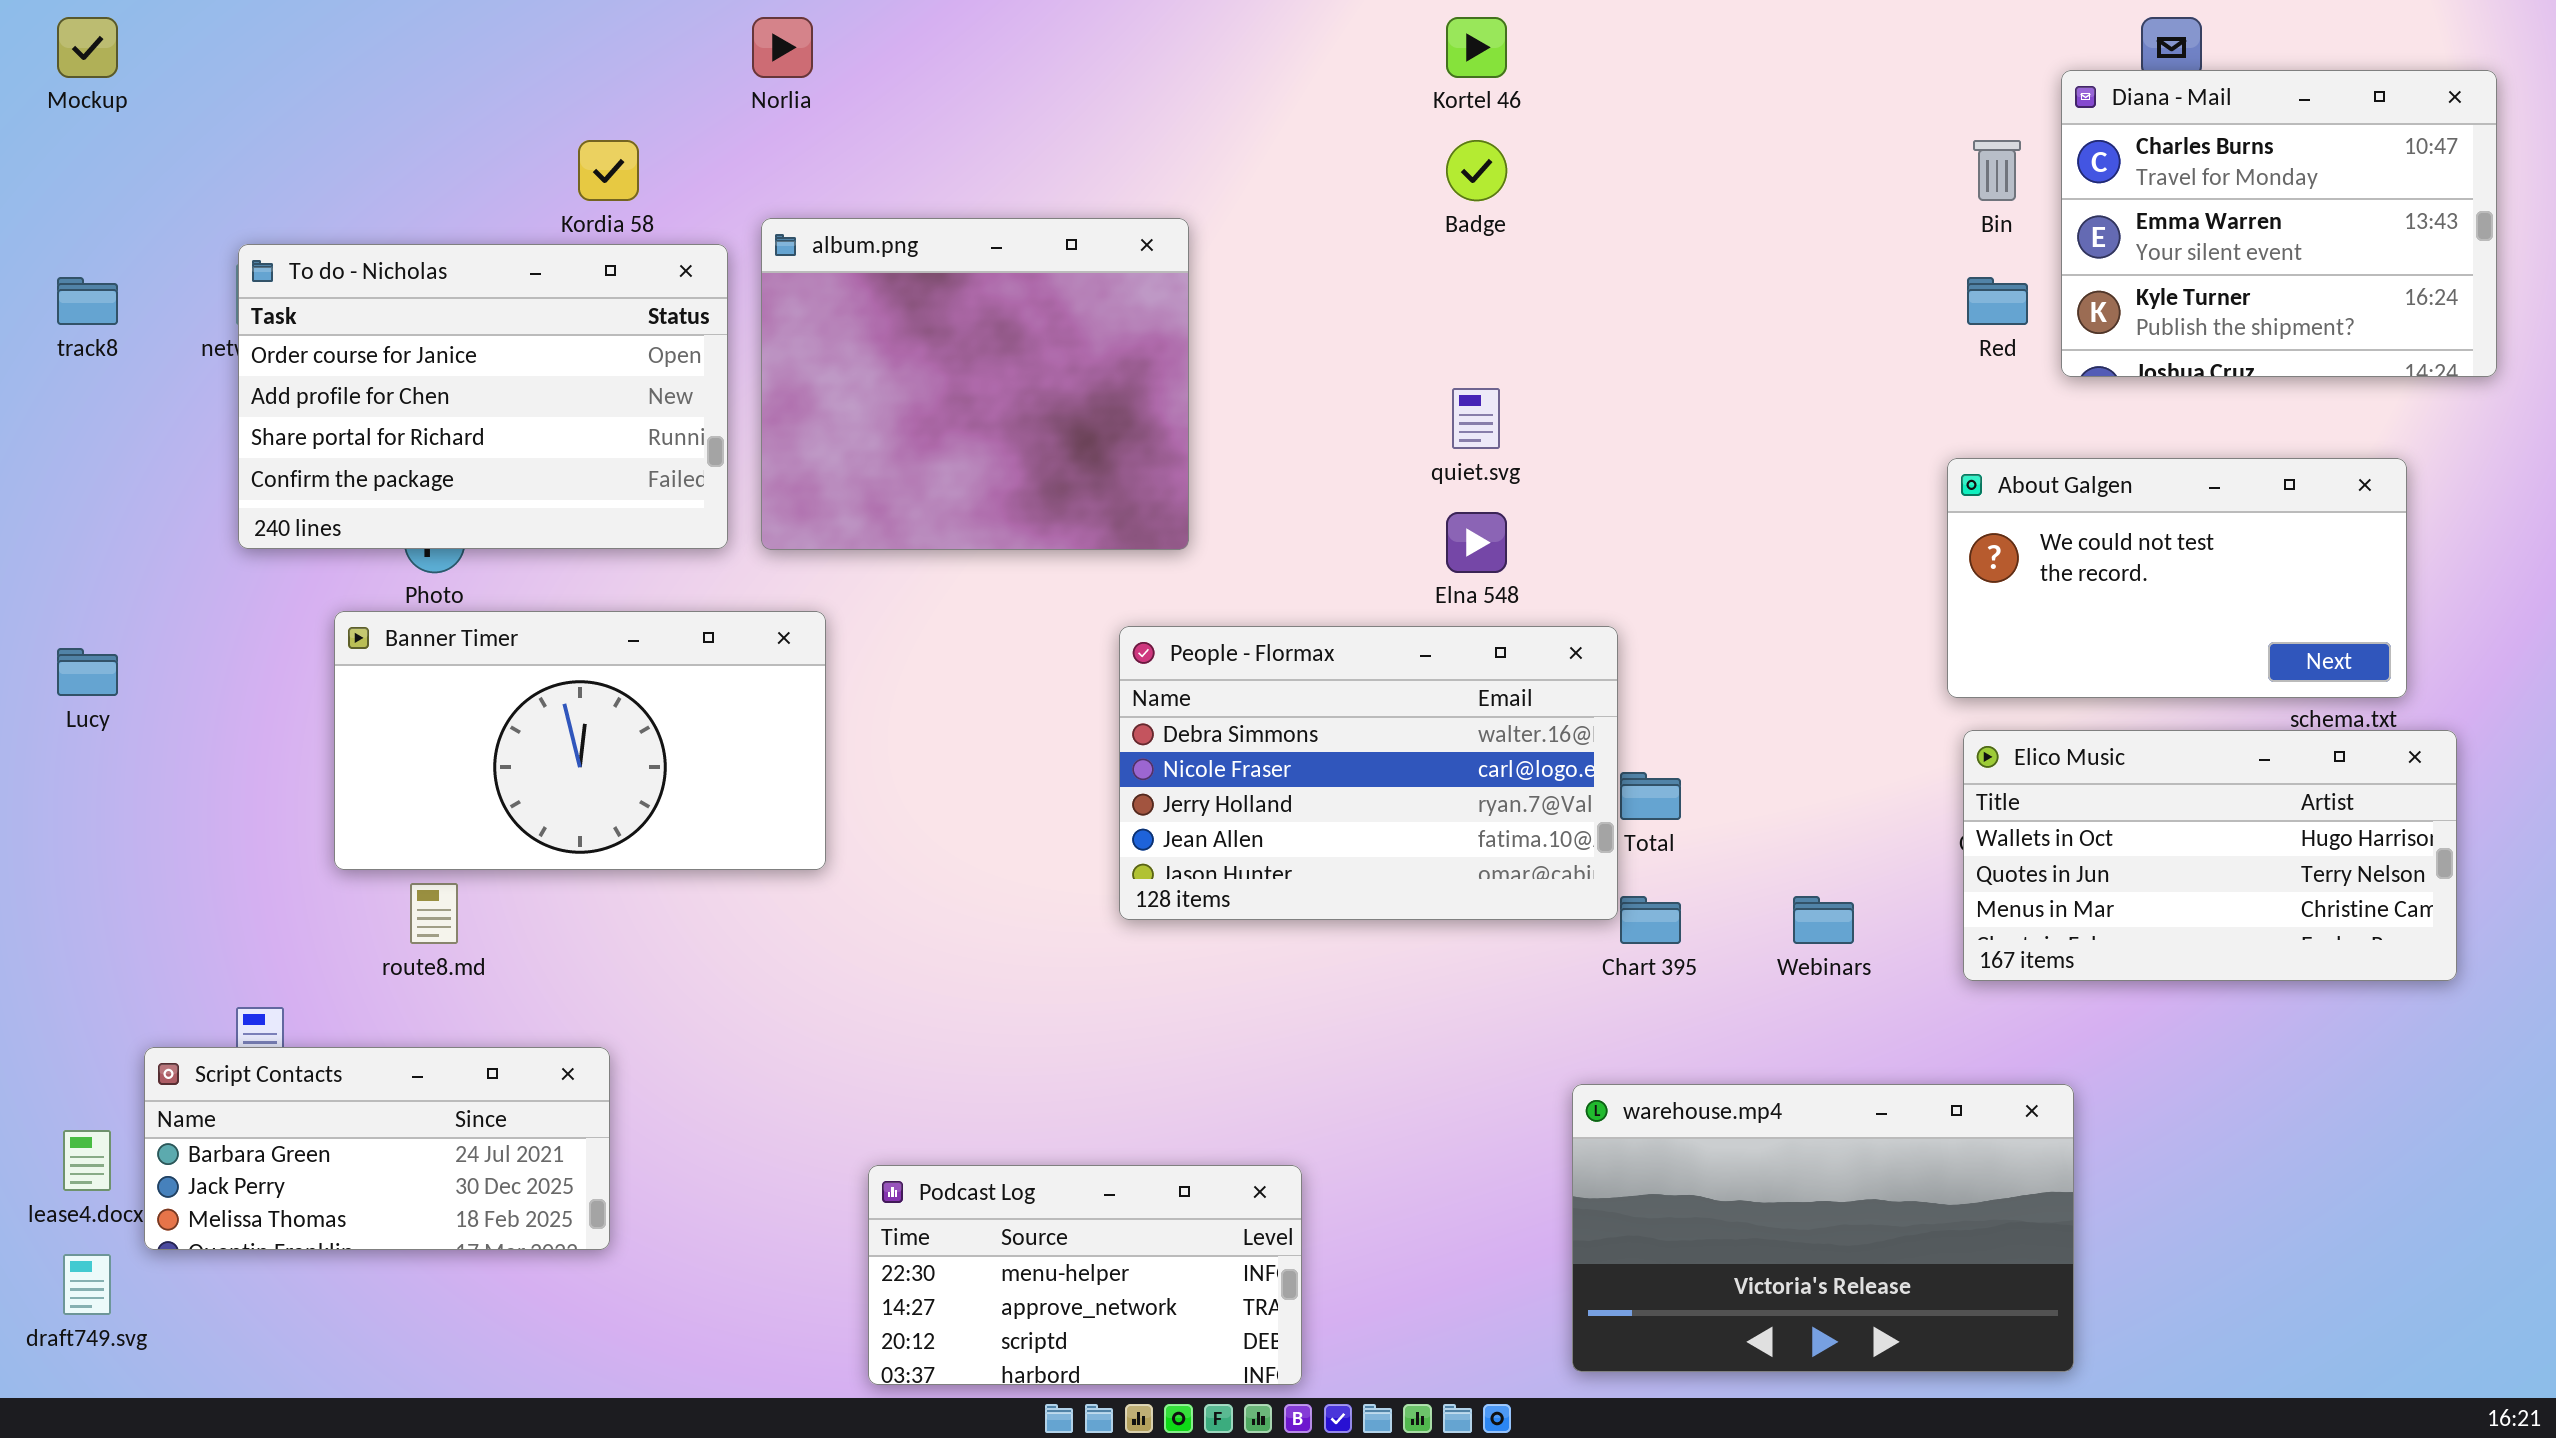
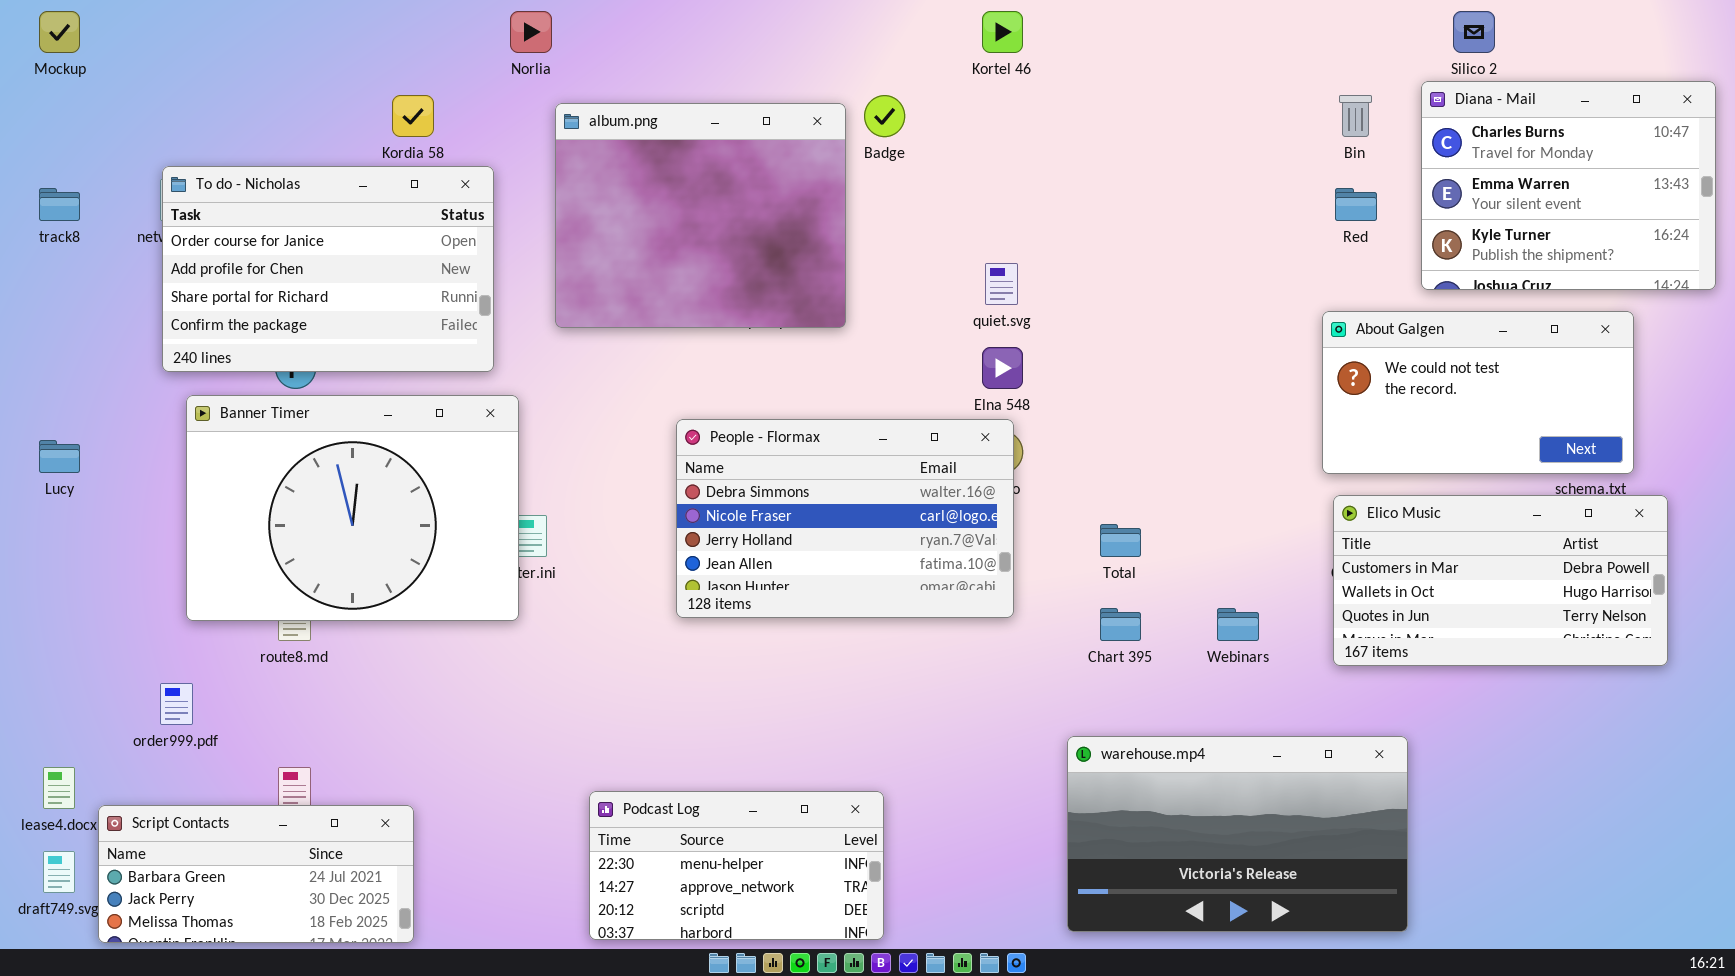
Diana - Mail: [2061,70,2497,377] -> [1421,81,1716,290], moved
Badge: [1446,140,1507,201] -> [864,95,905,137], moved
album.png: [761,218,1189,550] -> [555,103,846,328], moved
Banner Timer: [334,611,826,870] -> [186,395,519,621], moved, resized
People - Flormax: [1119,626,1618,920] -> [676,419,1014,618], moved
Elico Music: [1963,730,2457,981] -> [1333,495,1668,666], scrolled up 1 row
Script Contacts: [144,1047,610,1250] -> [98,805,414,943], moved

